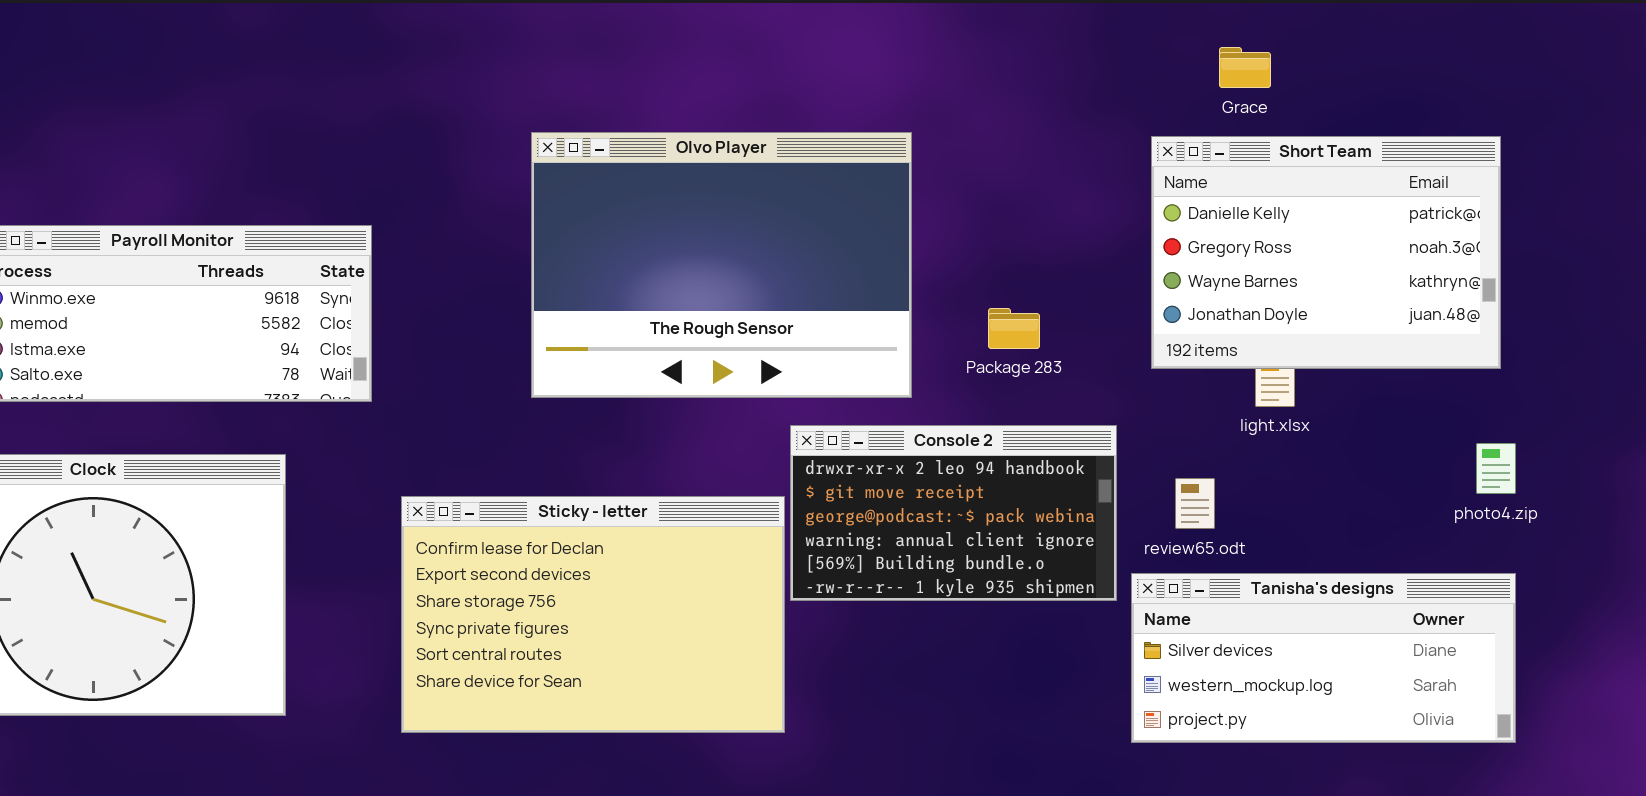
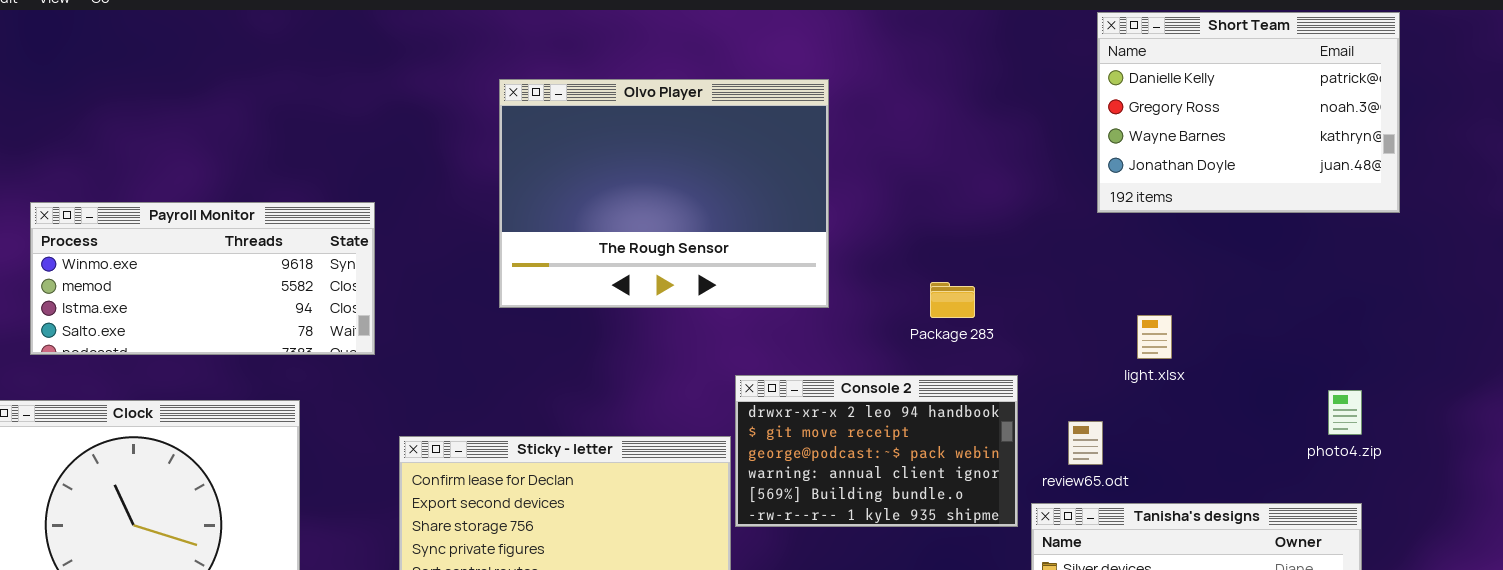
Olvo Player: [531,132,912,398] -> [499,79,829,308], moved
Short Team: [1151,136,1501,369] -> [1097,12,1400,213], moved
Package 283: [988,308,1040,349] -> [930,282,975,318], moved

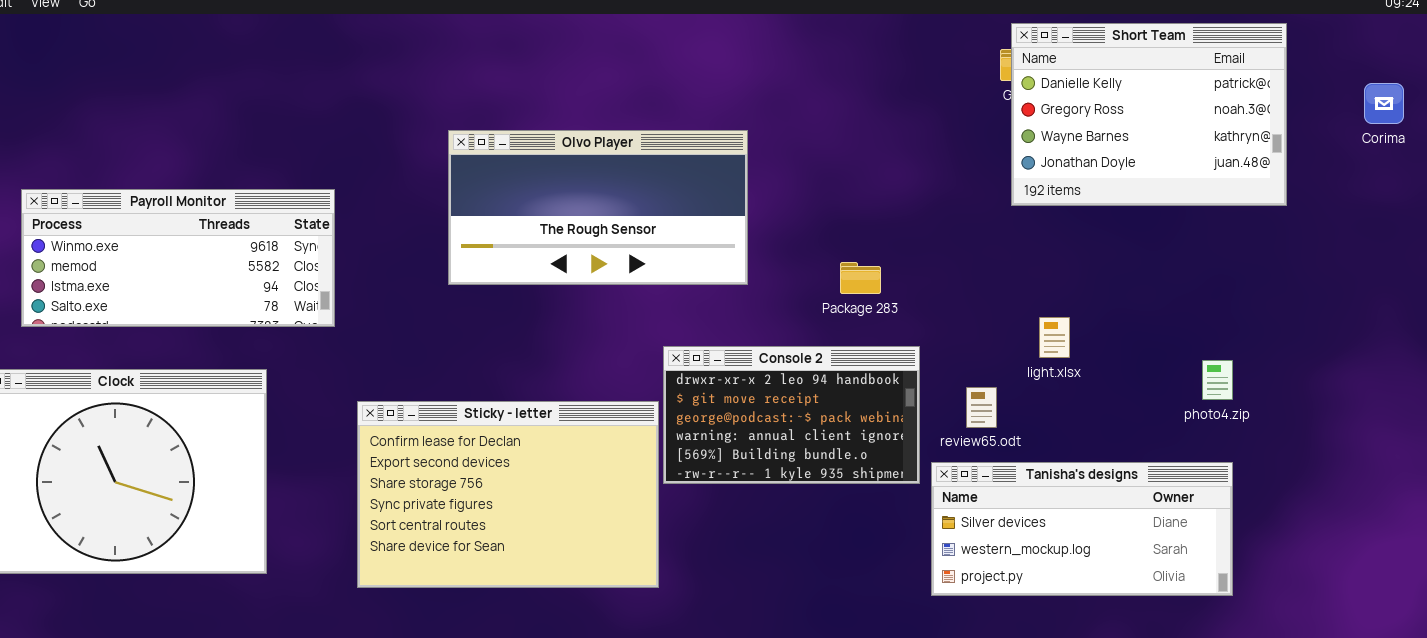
Short Team: [1097,12,1400,213] -> [1011,23,1287,206], moved
Olvo Player: [499,79,829,308] -> [448,130,748,285], resized
light.xlsx: [1137,315,1172,359] -> [1039,317,1070,358], moved

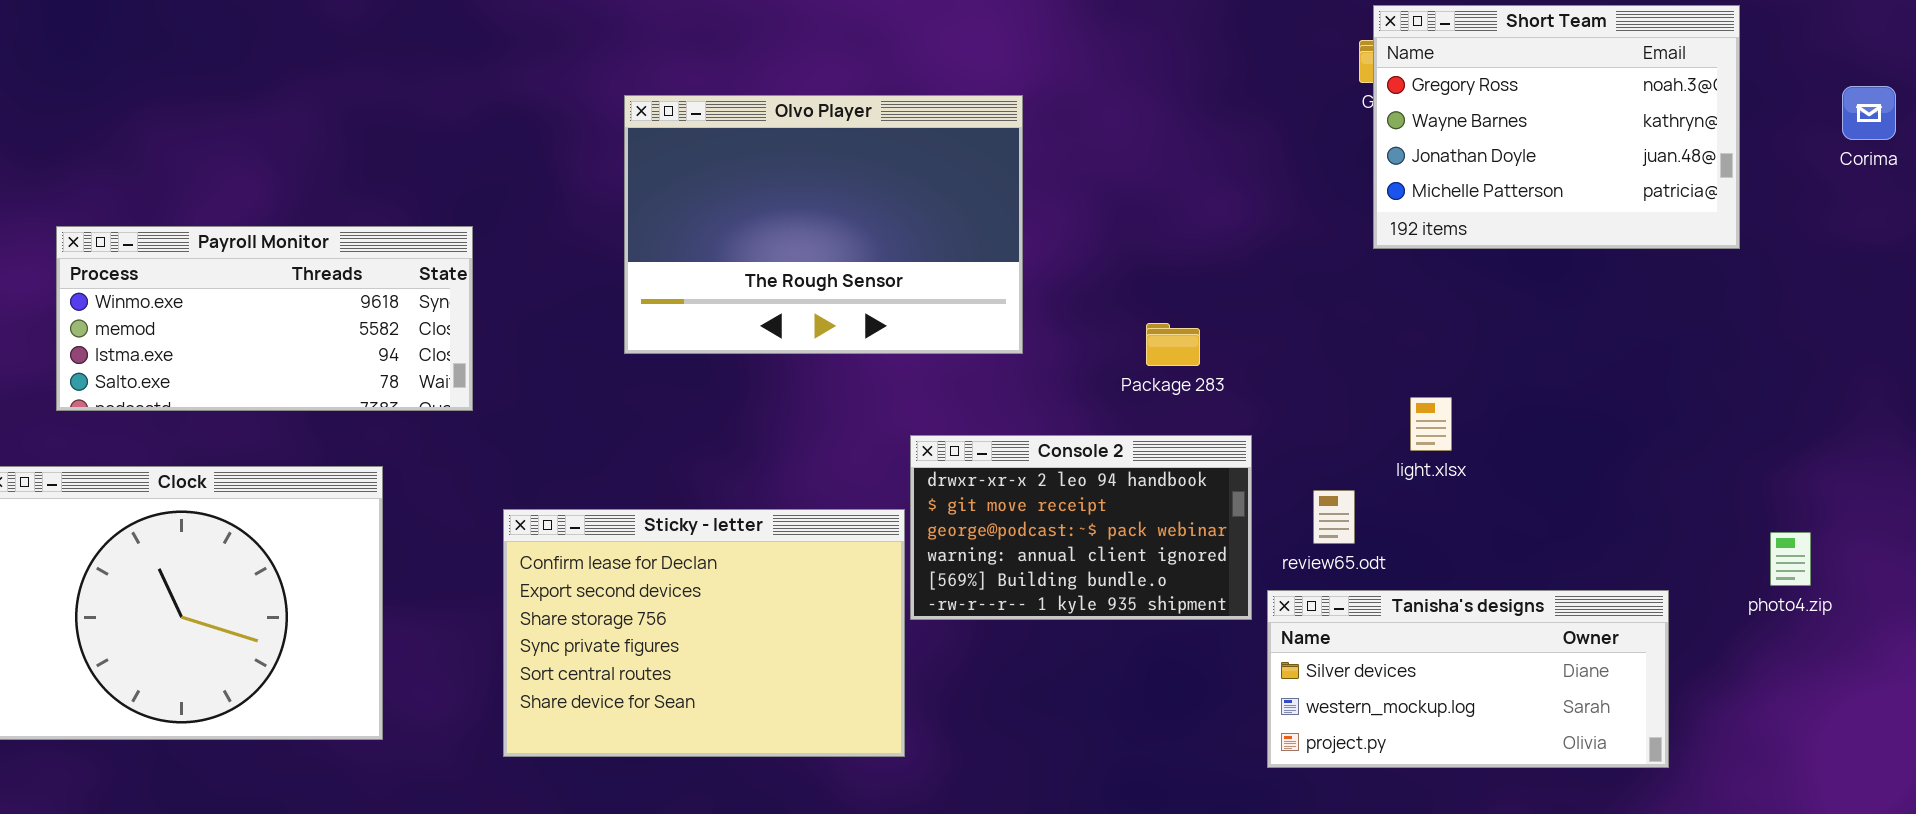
Short Team: [1011,23,1287,206] -> [1373,5,1740,249], scrolled down 1 row
Olvo Player: [448,130,748,285] -> [624,95,1023,354], resized
photo4.zip: [1202,360,1233,400] -> [1770,532,1811,586], moved

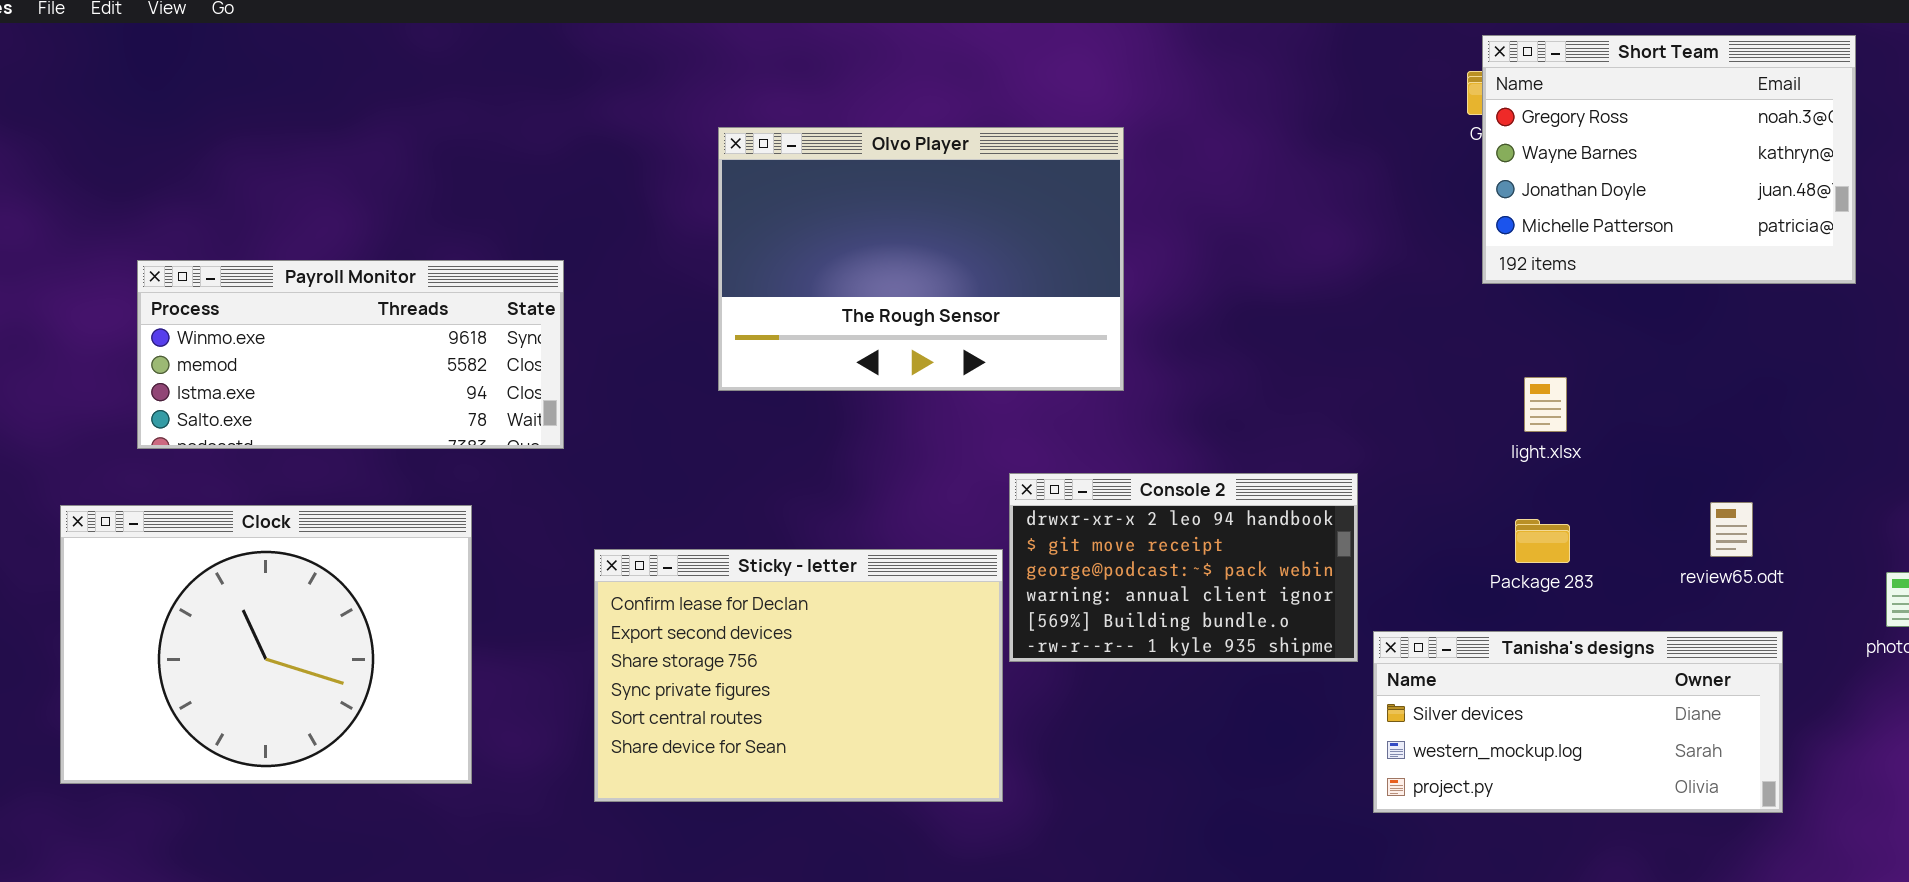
Package 283: [1146,323,1200,366] -> [1515,519,1570,563], moved
light.xlsx: [1410,397,1452,451] -> [1524,377,1567,432], moved
review65.odt: [1313,490,1355,544] -> [1710,502,1753,557], moved

